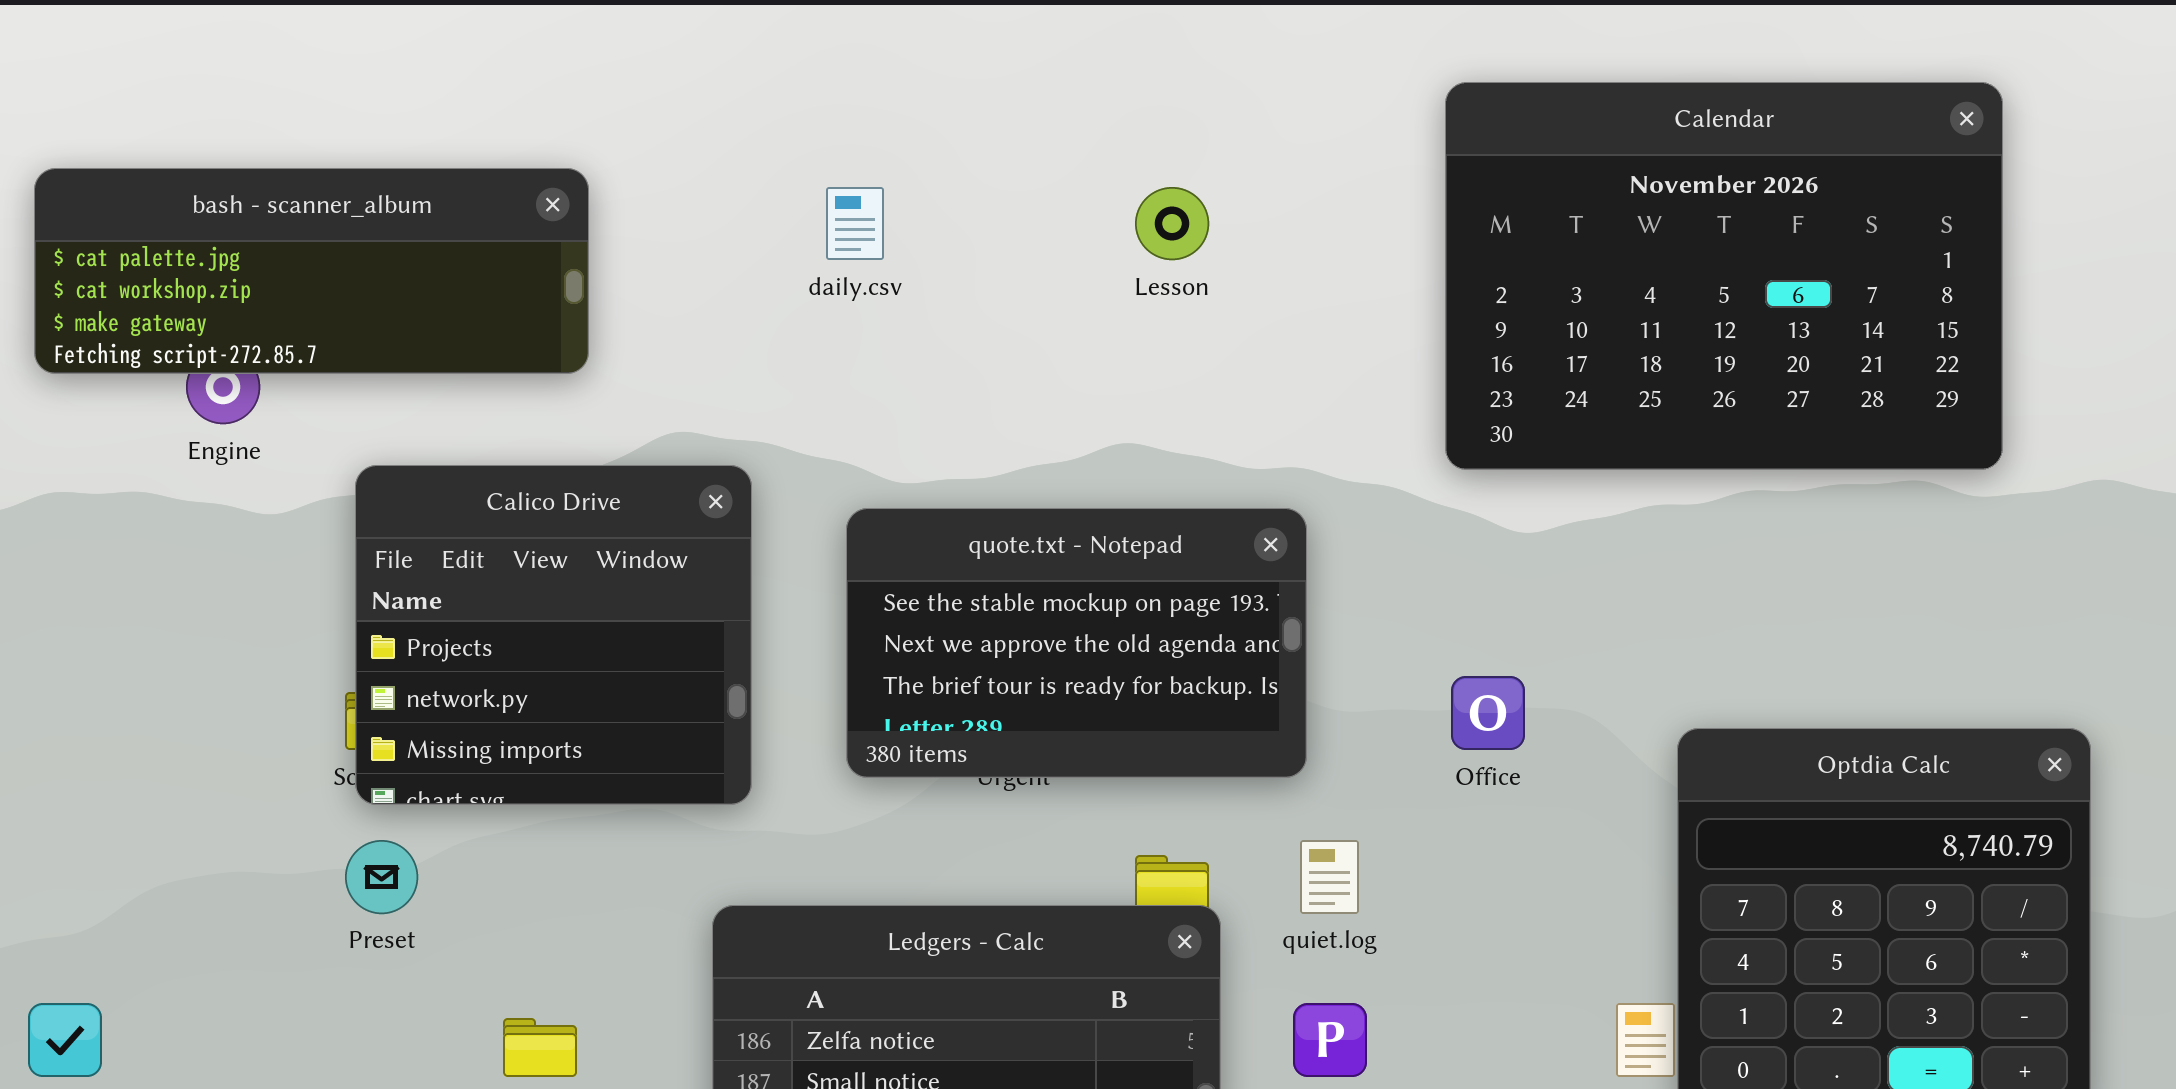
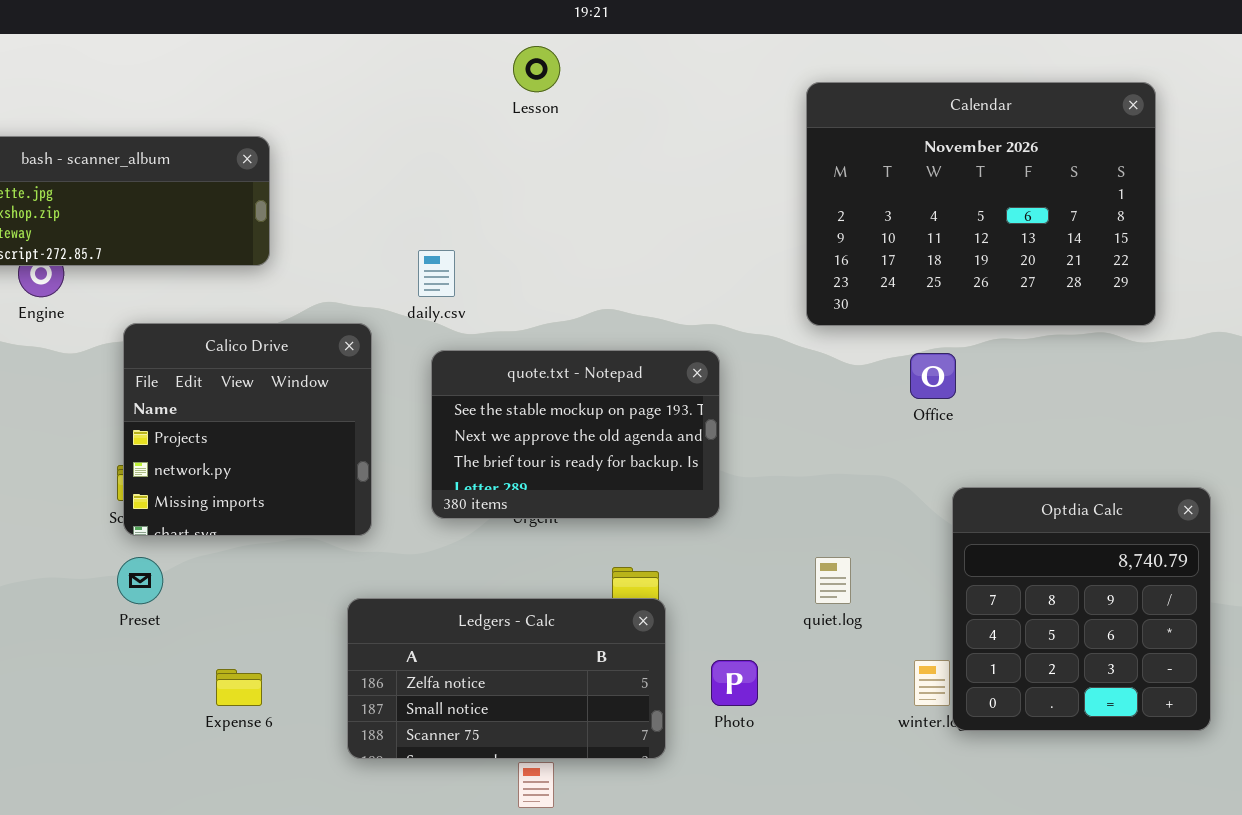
daily.csv: [826,187,884,260] -> [418,250,455,297], moved
Lesson: [1135,187,1209,260] -> [513,46,560,92], moved
Office: [1451,676,1525,750] -> [910,353,956,399], moved
quiet.log: [1300,840,1359,914] -> [815,557,851,604], moved

